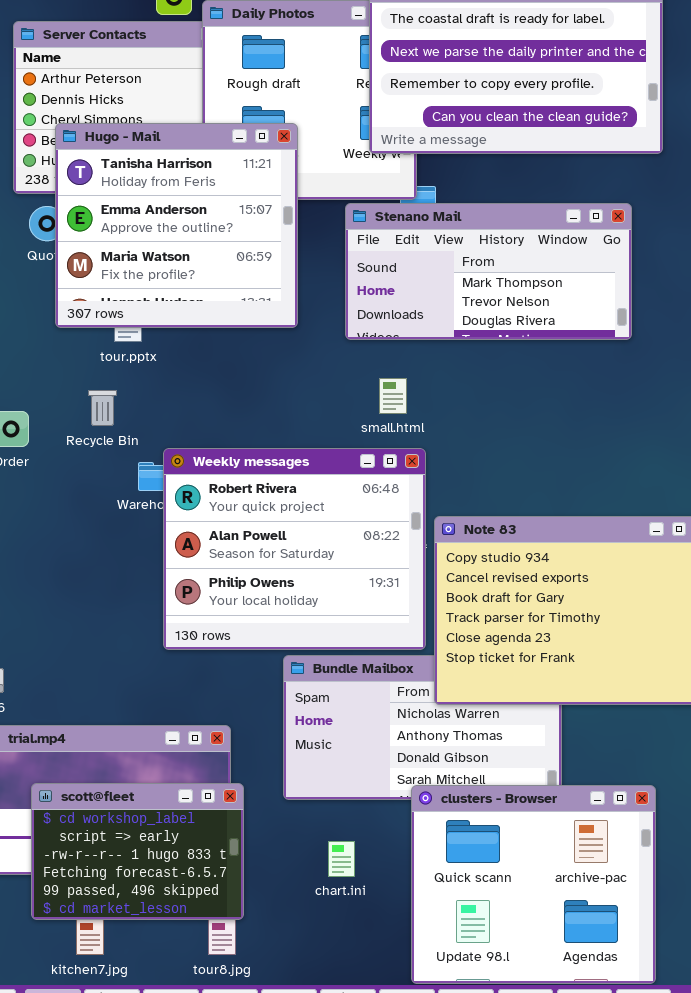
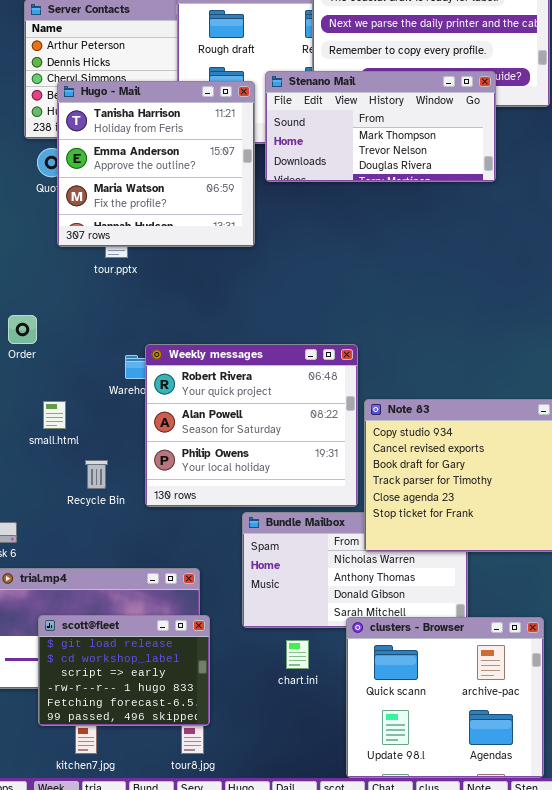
Stenano Mail: [345,203,632,340] -> [265,71,496,182], moved
small.html: [379,378,407,414] -> [43,401,66,429], moved
Recycle Bin: [88,390,117,426] -> [85,460,108,489], moved
scott@fleet: [31,783,244,920] -> [38,615,210,726], scrolled up 1 row
chart.ini: [328,841,355,877] -> [286,640,309,669], moved

